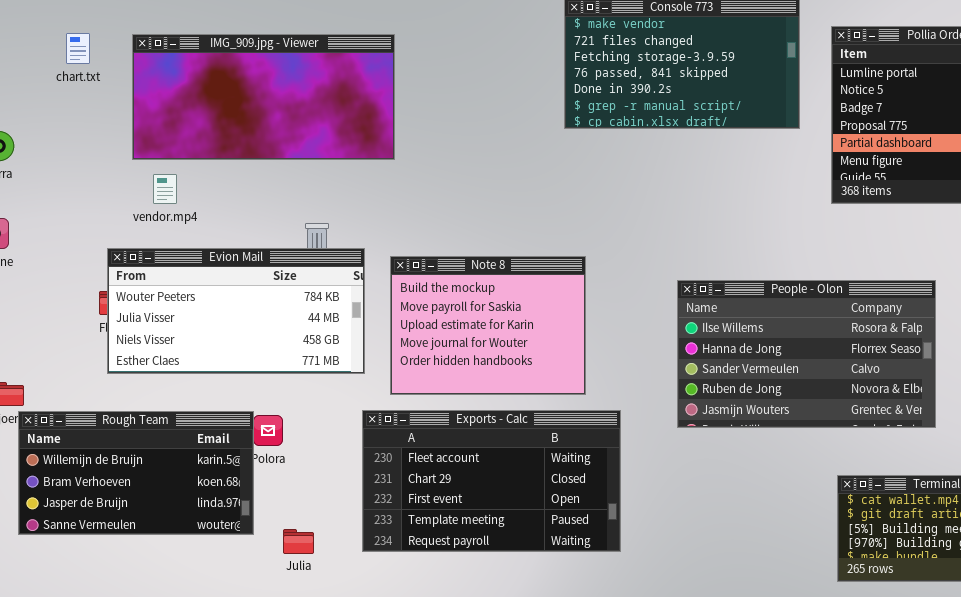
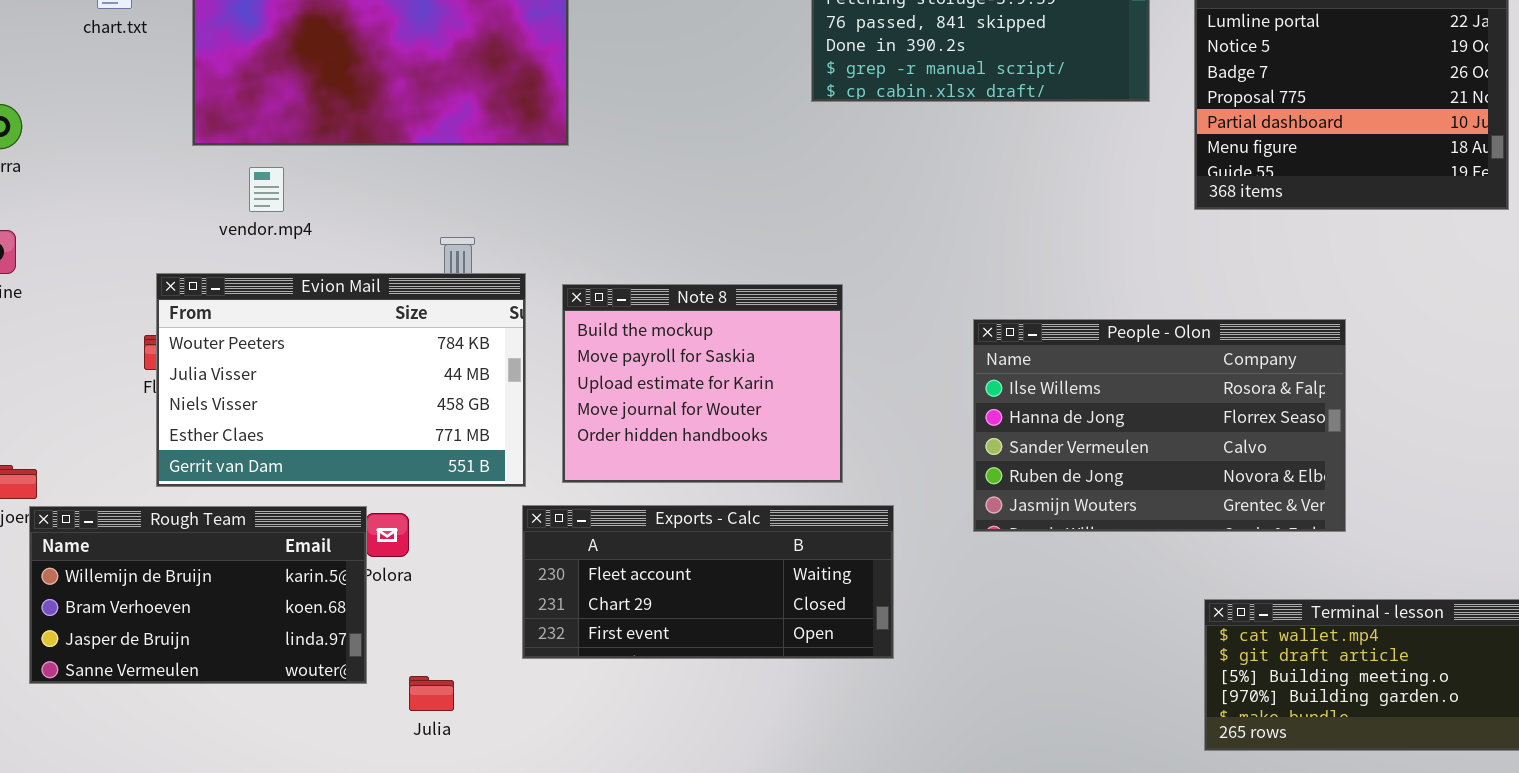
vendor.mp4: [153,174,177,204] -> [249,167,284,212], moved
Evion Mail: [107,248,365,374] -> [156,273,526,487], resized
Exports - Calc: [362,410,621,552] -> [522,505,894,659], resized

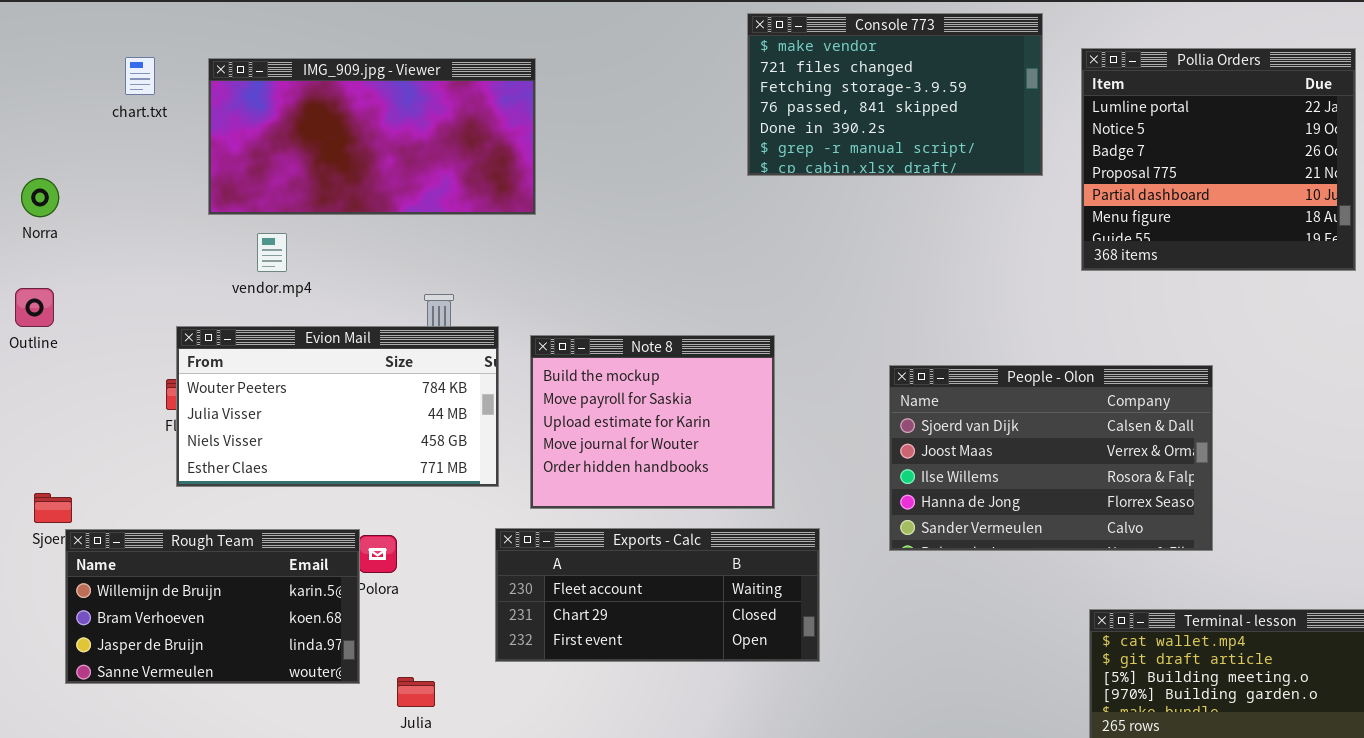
Evion Mail: [156,273,526,487] -> [176,326,499,487], resized
People - Olon: [973,319,1346,532] -> [889,365,1213,551], scrolled up 2 rows

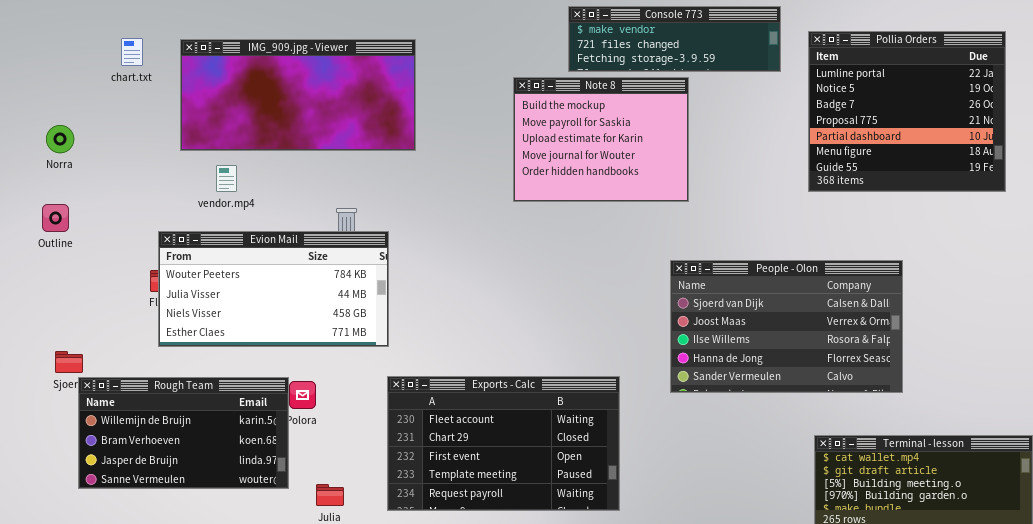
Console 773: [747,13,1043,176] -> [568,6,781,72], resized
Note 8: [530,335,775,509] -> [513,77,689,202], moved
Exports - Calc: [495,528,820,662] -> [387,376,620,511], resized

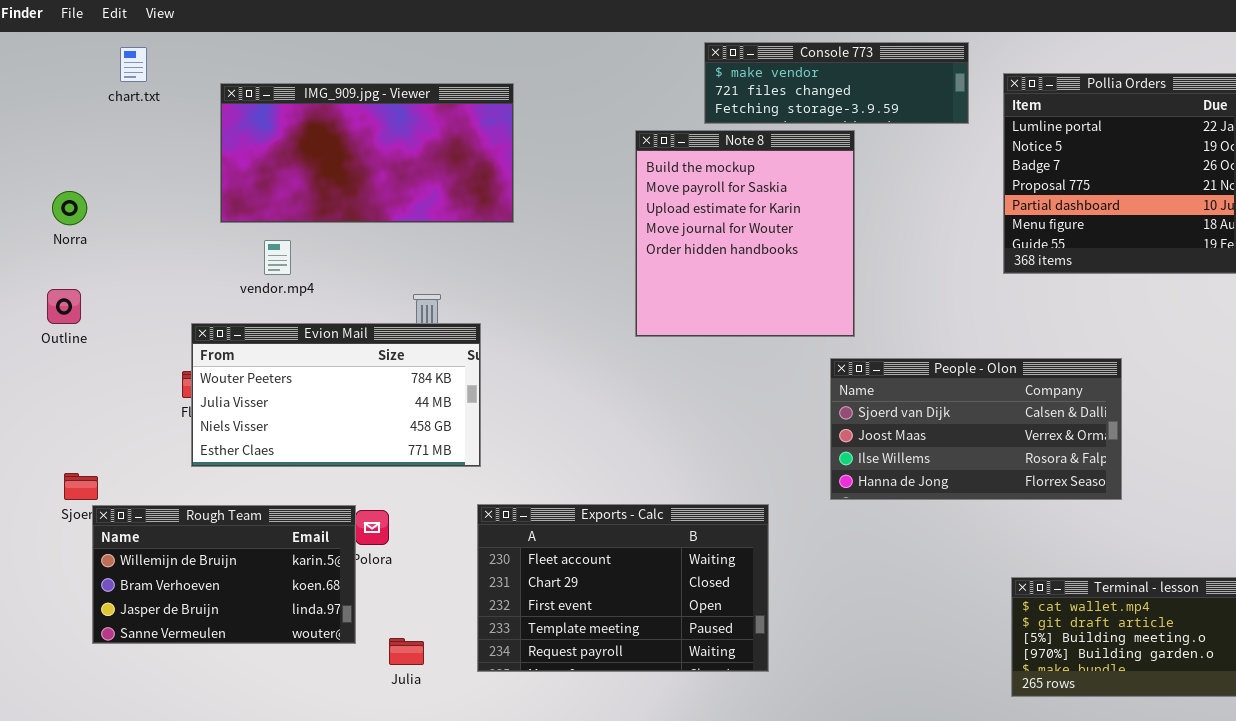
chart.txt: [121,38,143,66] -> [120,47,147,82], moved
Note 8: [513,77,689,202] -> [635,130,855,337], resized
People - Olon: [670,260,903,393] -> [830,358,1122,500], resized

